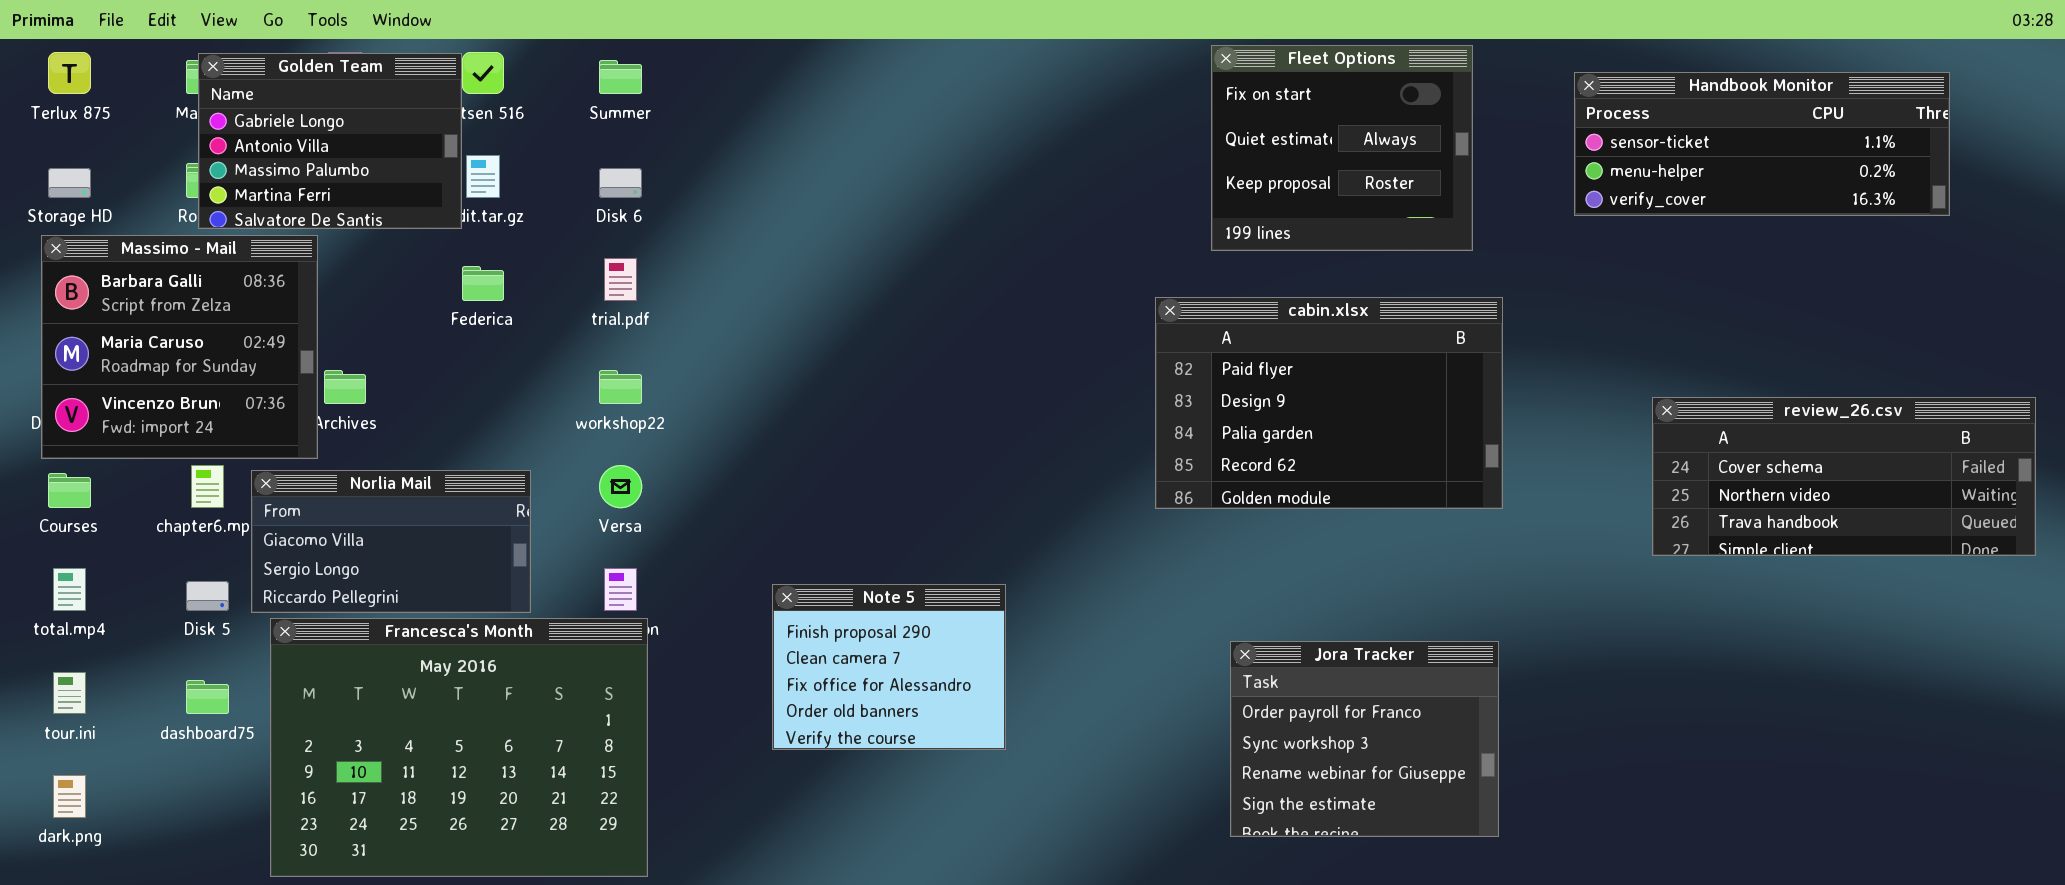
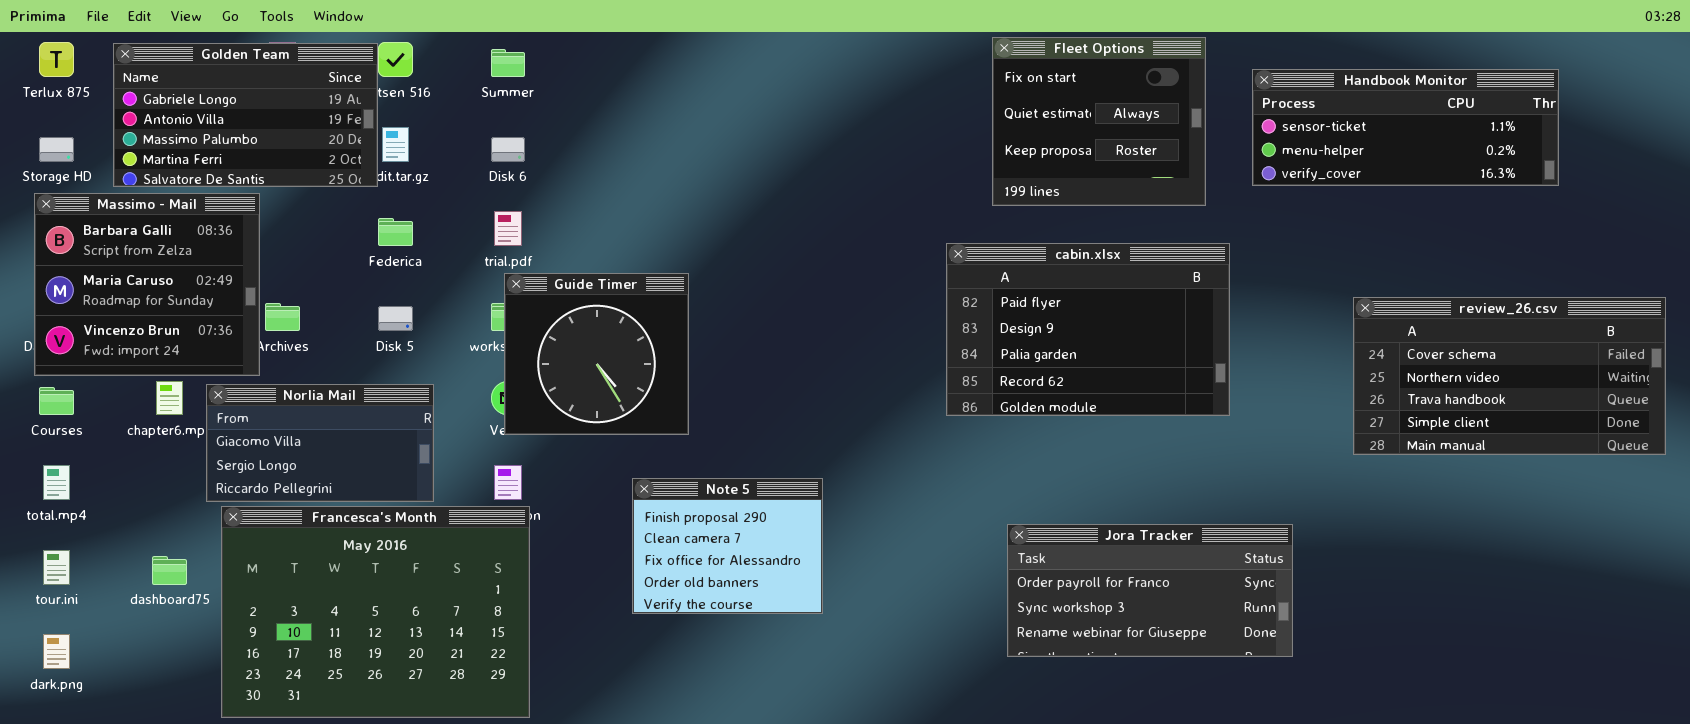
Golden Team: [198,53,462,229] -> [113,43,378,187], resized
Handbook Monitor: [1574,72,1950,216] -> [1252,69,1559,186], moved
Guide Timer: none -> [504,273,689,435], opened
review_26.csv: [1652,397,2036,556] -> [1353,297,1666,455], resized
Disk 5: [186,581,229,611] -> [378,306,413,331], moved
Jora Tracker: [1230,641,1499,837] -> [1007,524,1293,657], resized

